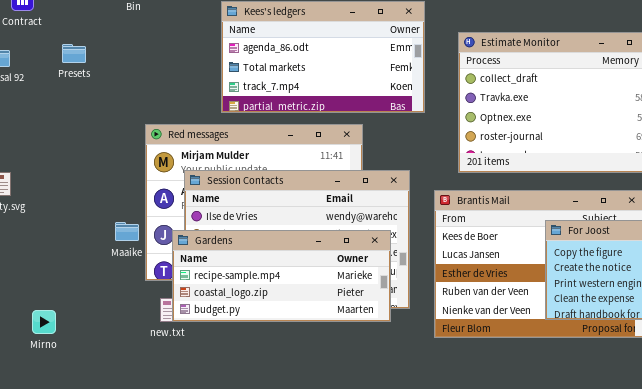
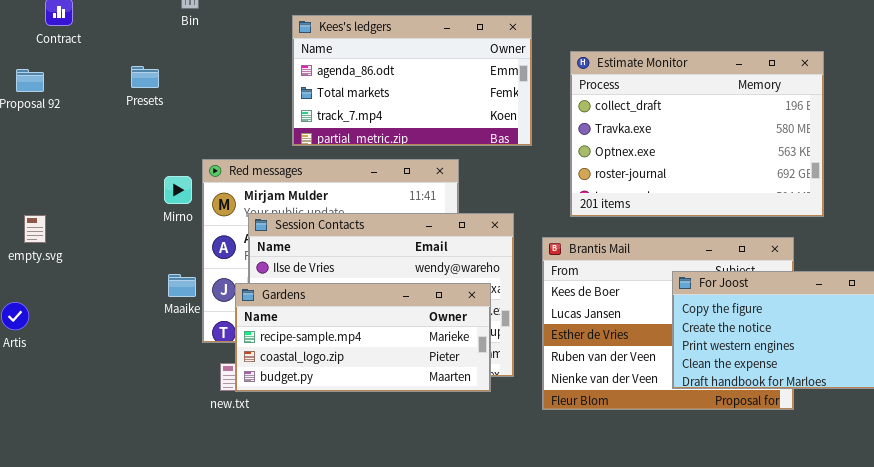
Presets: [62,44,86,63] -> [131,66,159,88], moved
Mirno: [32,310,56,334] -> [164,176,192,204], moved

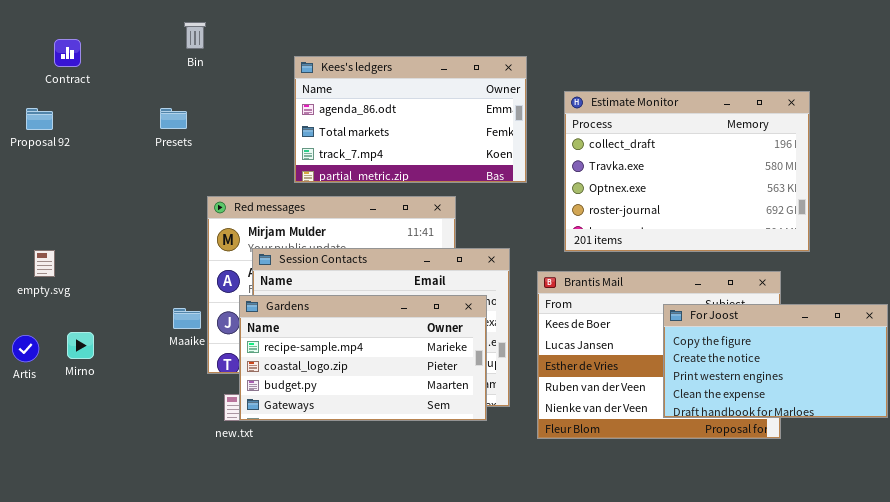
Presets: [131,66,159,88] -> [160,108,187,129], moved
Mirno: [164,176,192,204] -> [67,332,94,359], moved
Gardens: [235,283,491,392] -> [239,295,487,421], resized

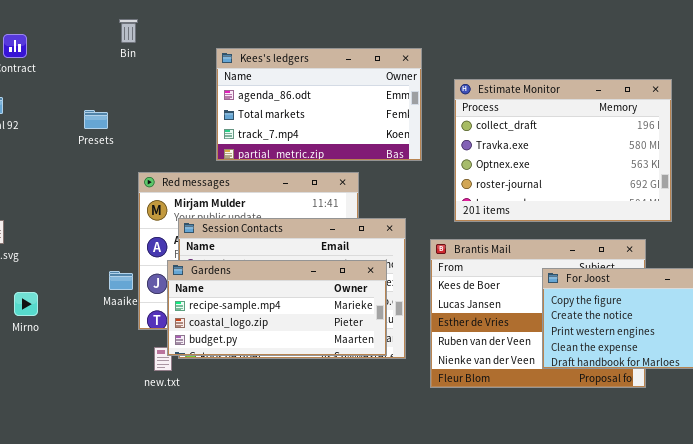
Presets: [160,108,187,129] -> [84,110,108,129], moved
Gardens: [239,295,487,421] -> [167,260,387,356], resized

